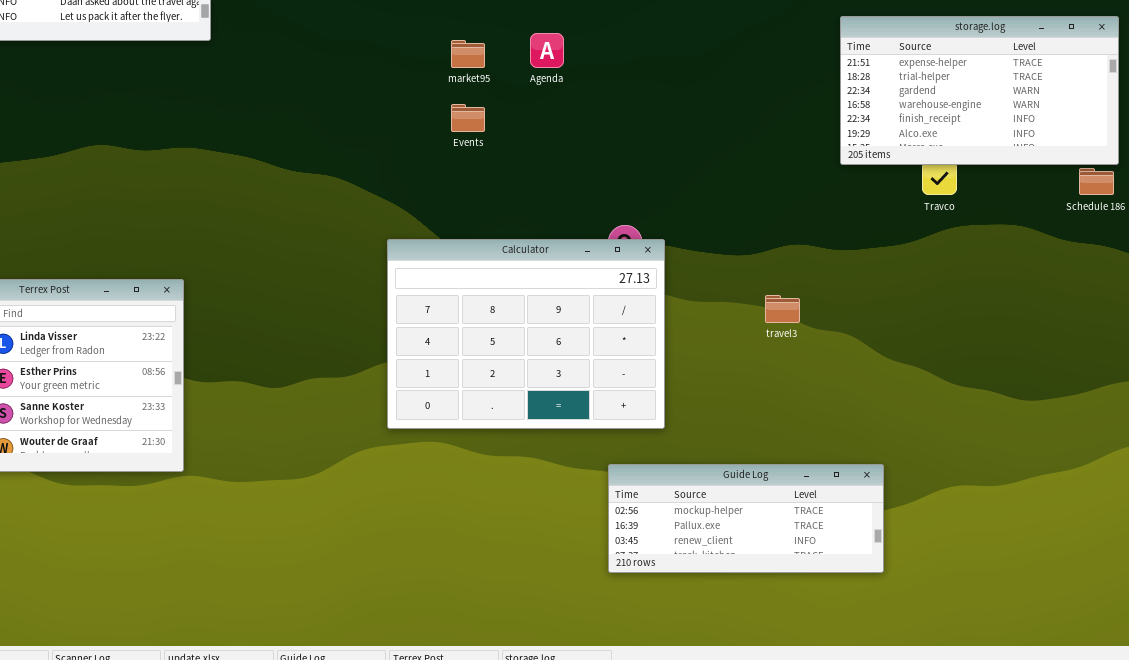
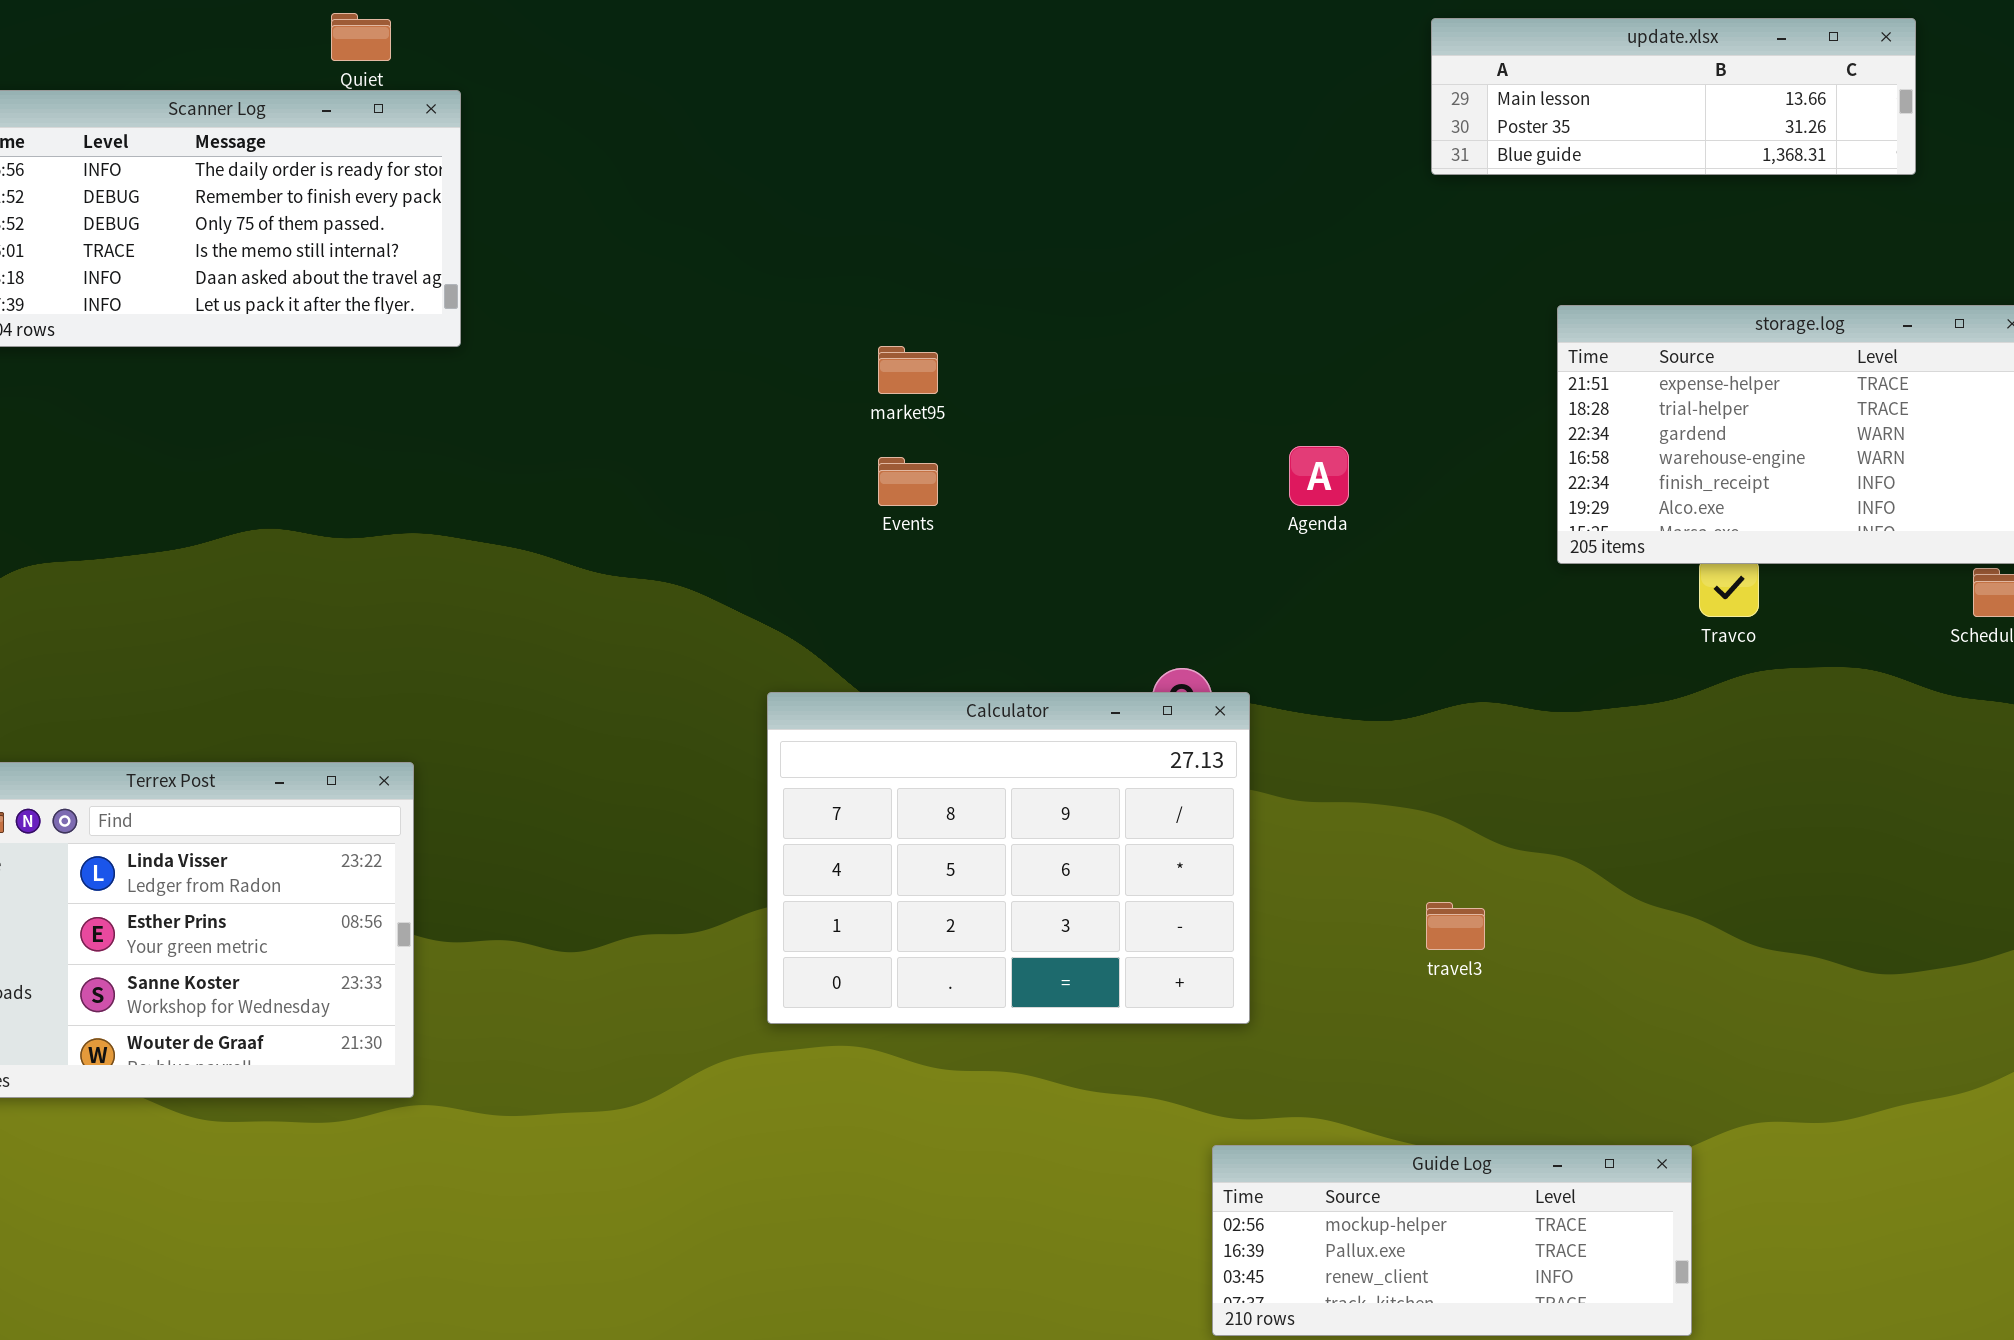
Agenda: [530,33,564,68] -> [1289,446,1349,506], moved
travel3: [765,295,800,323] -> [1426,902,1485,950], moved
Guide Log: [608,464,884,573] -> [1212,1145,1692,1336], moved

